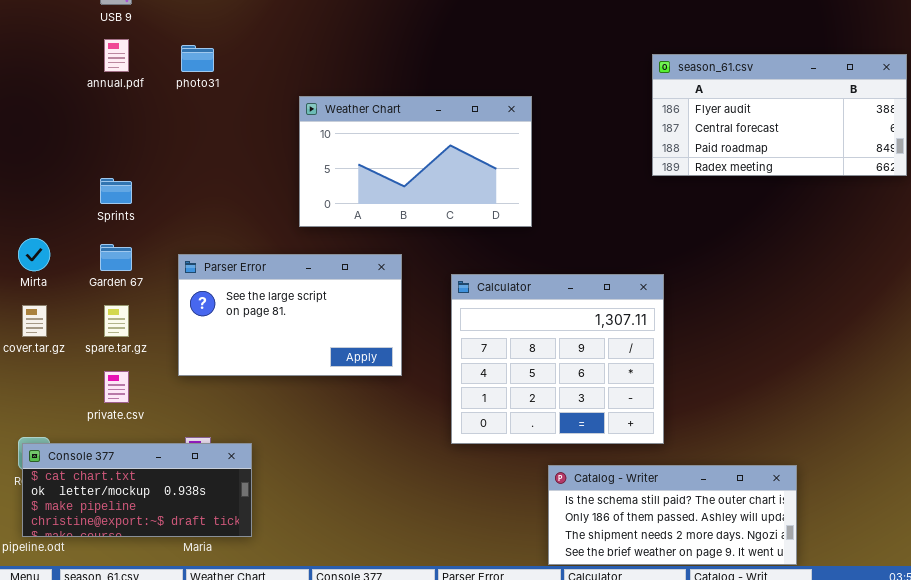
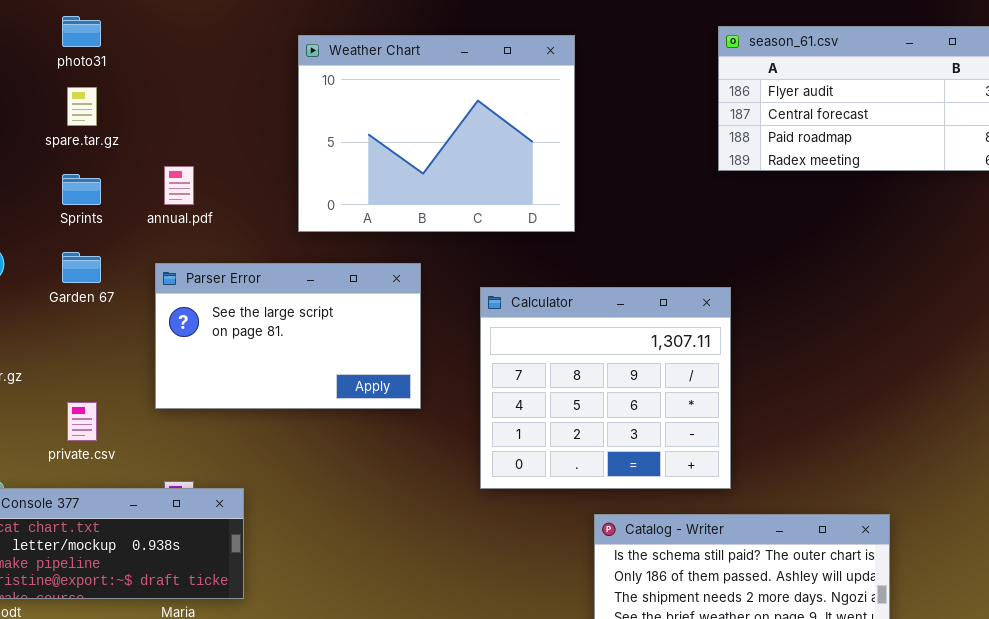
annual.pdf: [104,39,129,72] -> [164,166,194,205], moved
photo31: [181,45,214,72] -> [62,16,101,47], moved
Weather Chart: [299,96,532,227] -> [298,35,575,232], resized
spare.tar.gz: [104,305,129,337] -> [67,87,97,126], moved

